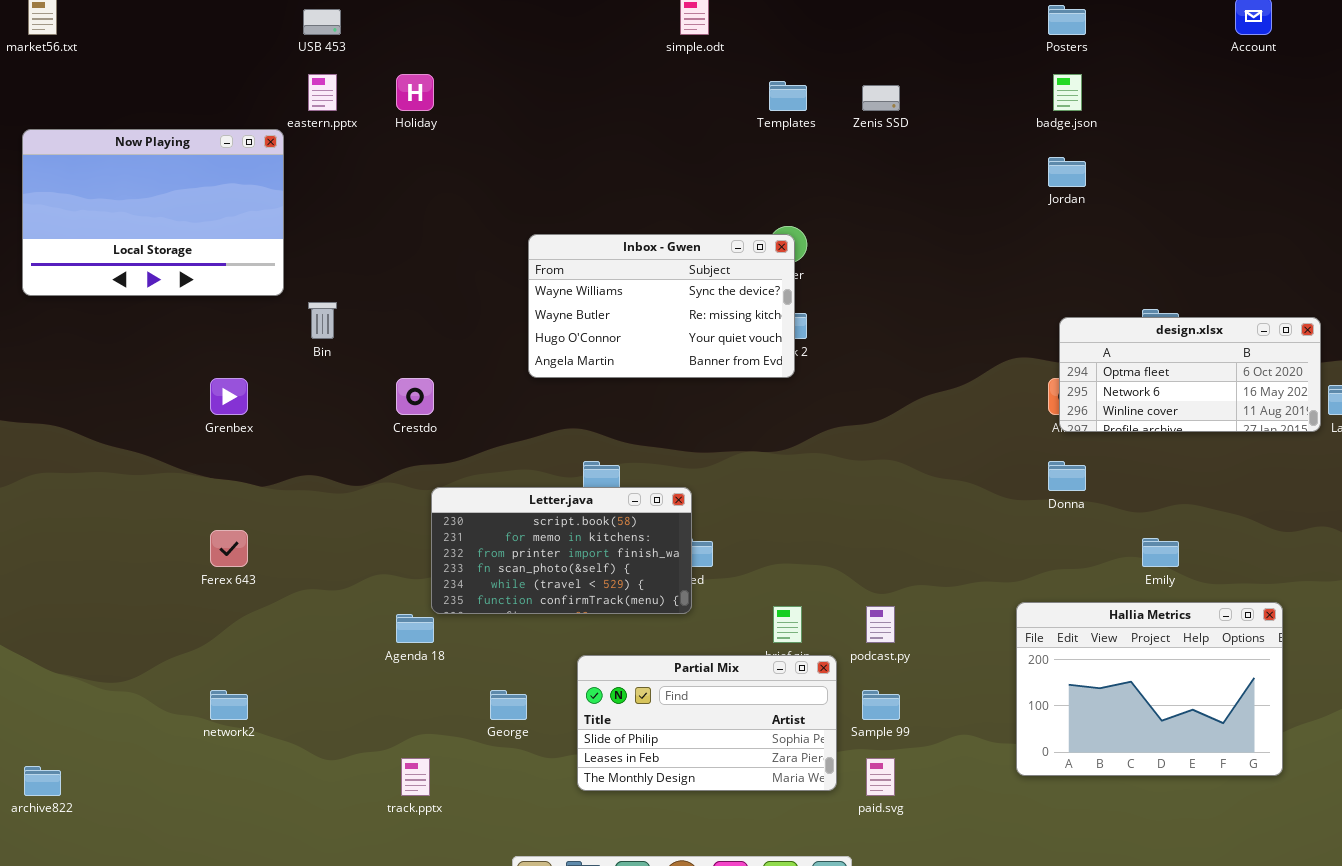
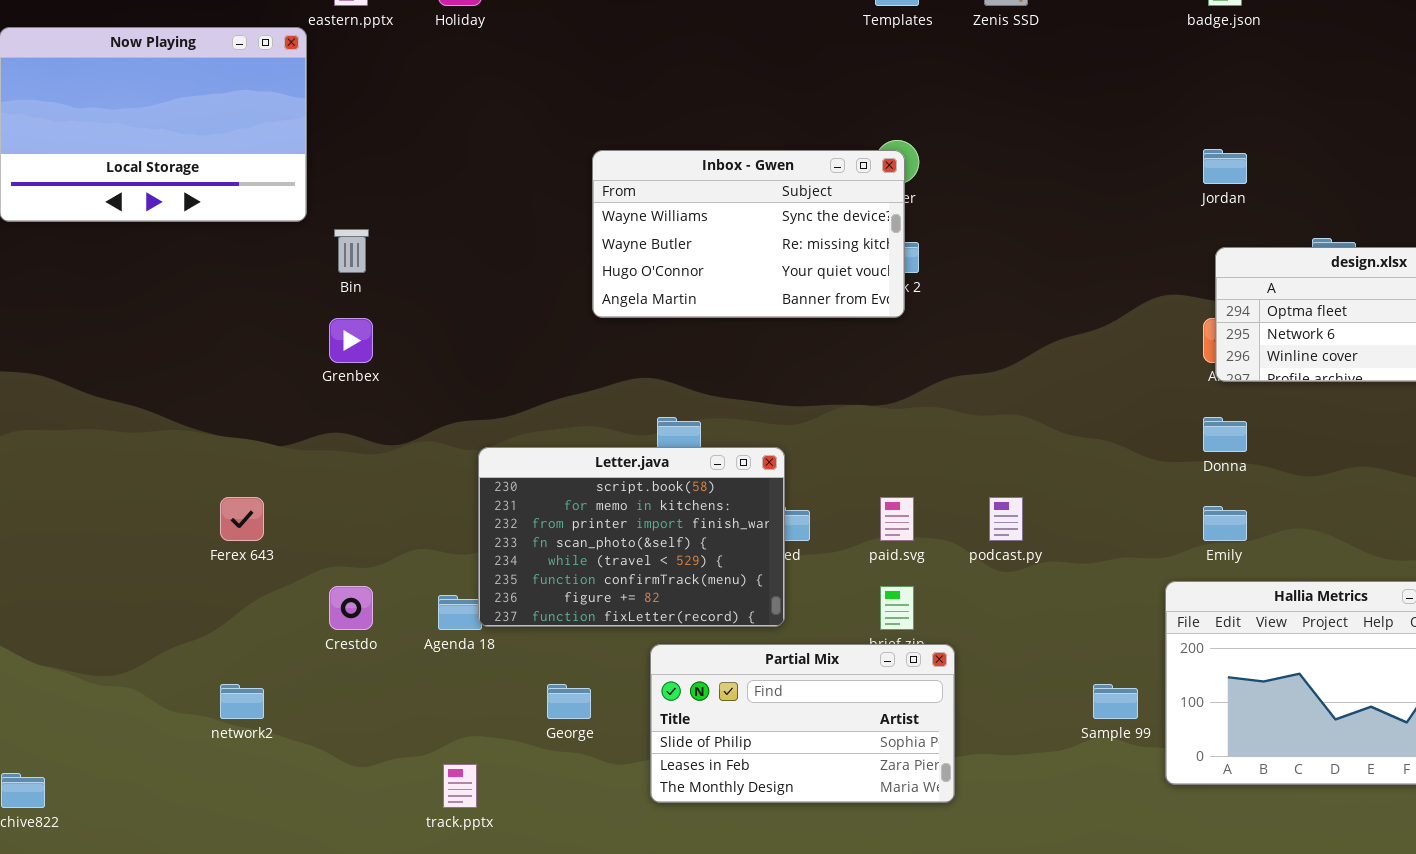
Jordan: [1048,157,1086,187] -> [1203,149,1247,184], moved
Grenbex: [210,378,248,415] -> [329,318,373,363], moved
Crestdo: [396,378,434,415] -> [329,586,373,630], moved
Letter.java: [431,487,692,614] -> [478,447,785,627], resized
Emily: [1142,538,1179,567] -> [1203,506,1247,541], moved
podcast.py: [866,606,895,643] -> [989,497,1023,541], moved
Sample 99: [862,690,900,720] -> [1093,684,1138,719], moved
paid.svg: [866,758,895,796] -> [880,497,914,541], moved

